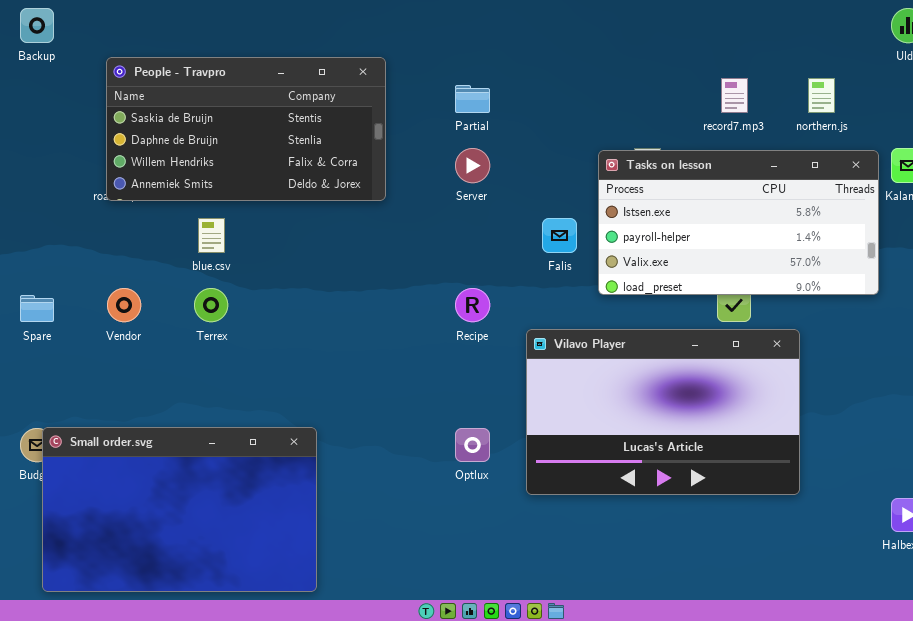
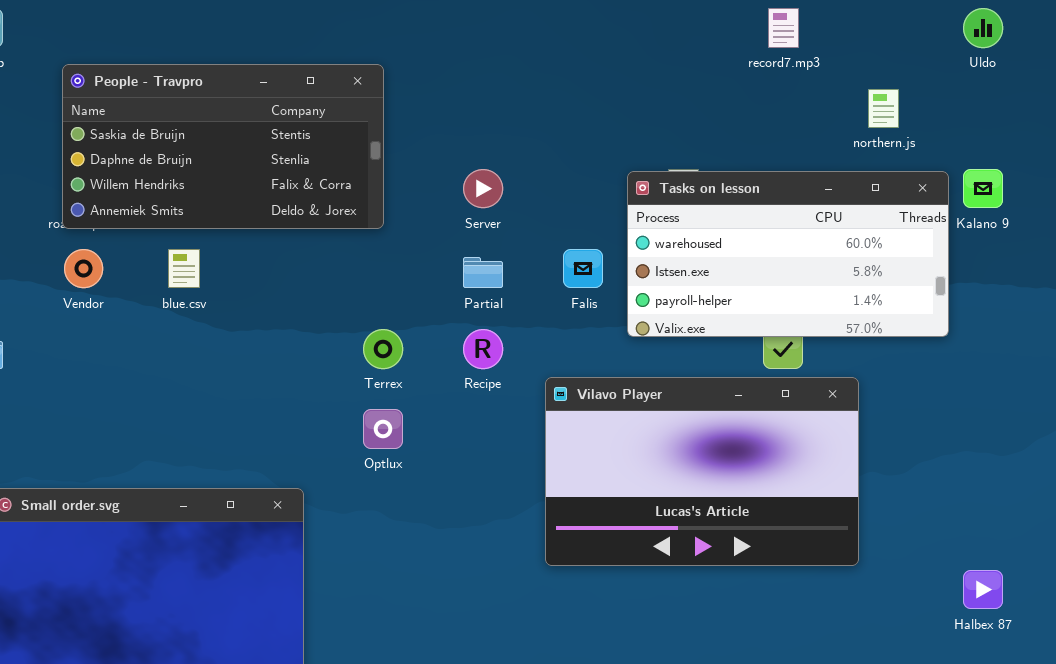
record7.mp3: [721,78,748,113] -> [768,8,799,48], moved
Partial: [455,85,490,113] -> [463,257,503,288], moved
Tasks on lesson: [598,150,879,295] -> [627,171,949,337], scrolled up 1 row
Vendor: [107,288,141,322] -> [64,249,103,288], moved
Terrex: [194,288,228,322] -> [363,329,403,369], moved
Optlux: [455,428,490,462] -> [363,409,403,449], moved

